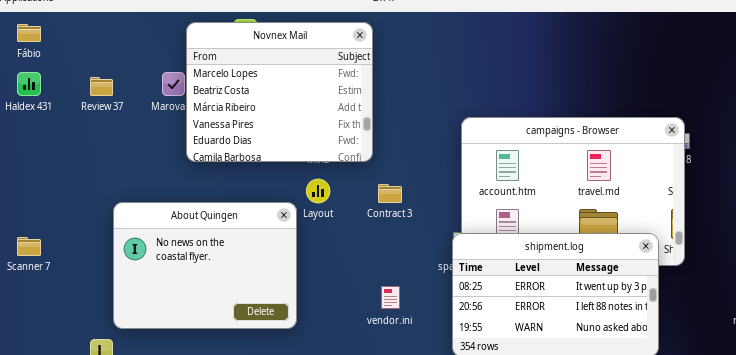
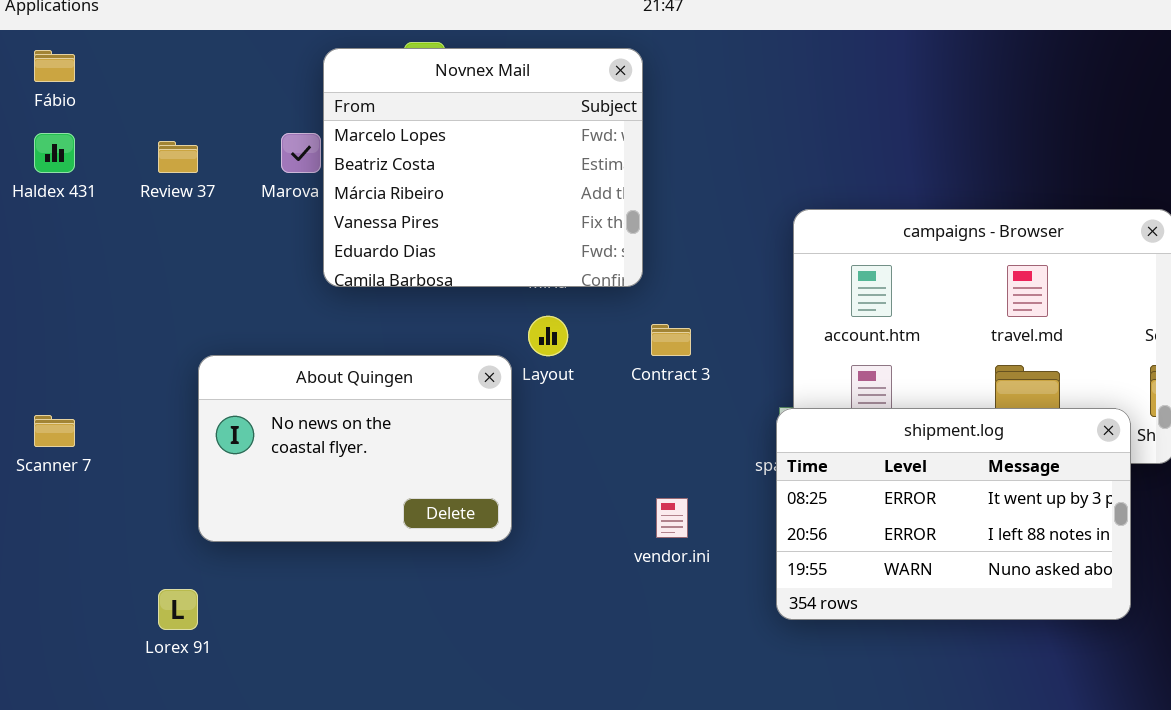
About Quingen: [113,202,297,329] -> [198,355,512,542], resized

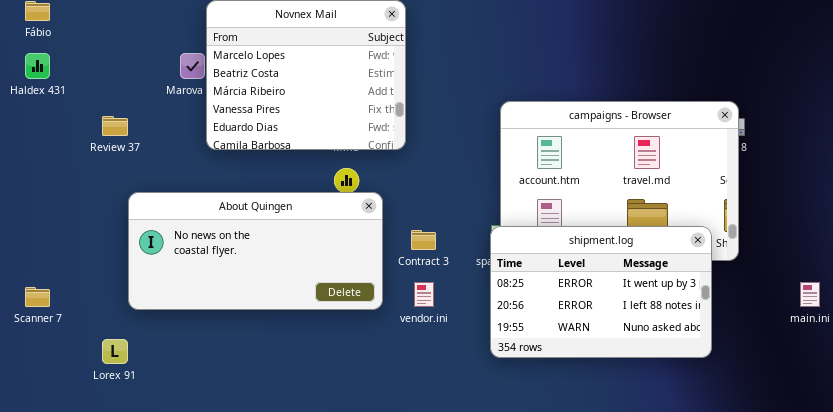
Review 37: [158,141,198,173] -> [102,116,128,136], moved
Contract 3: [651,324,691,356] -> [411,230,436,250], moved
About Quingen: [198,355,512,542] -> [128,192,383,310], resized
Scanner 7: [34,415,75,447] -> [25,287,50,307], moved

